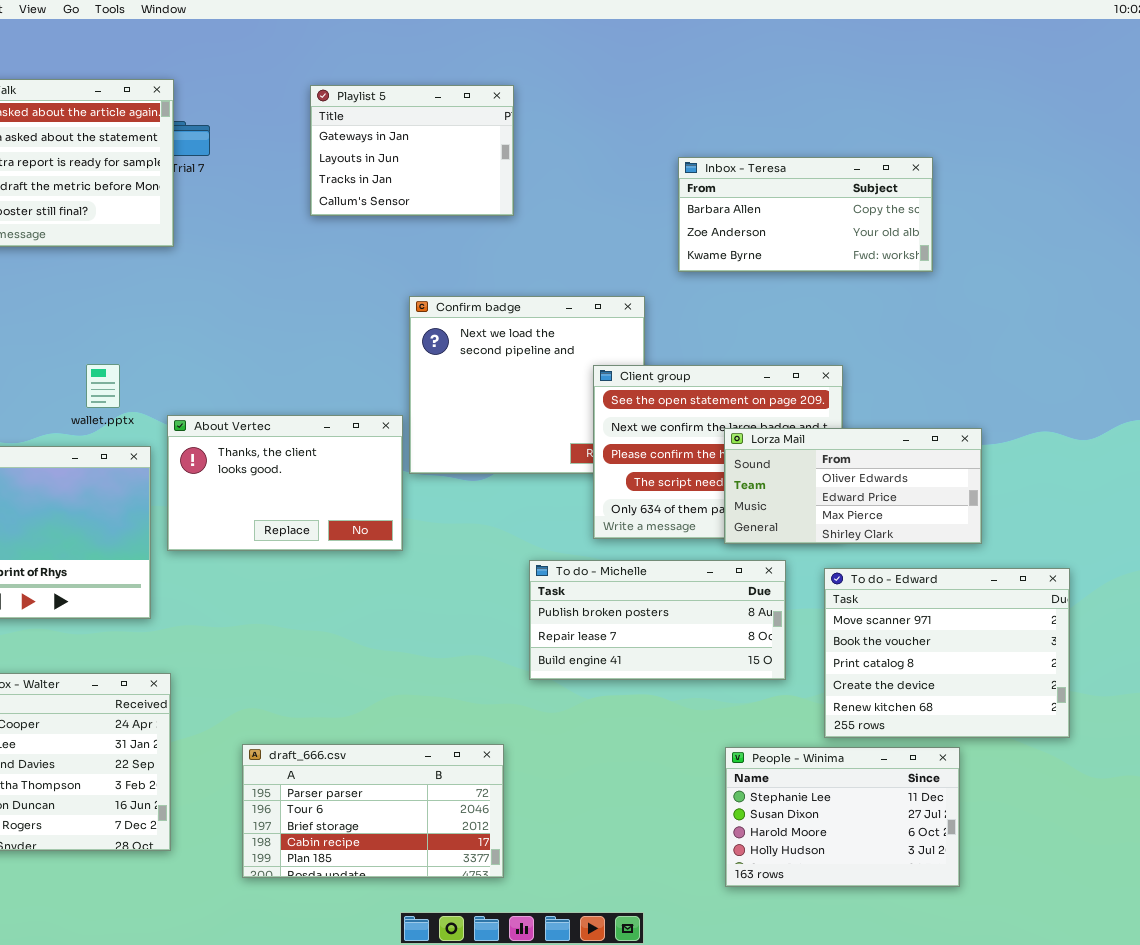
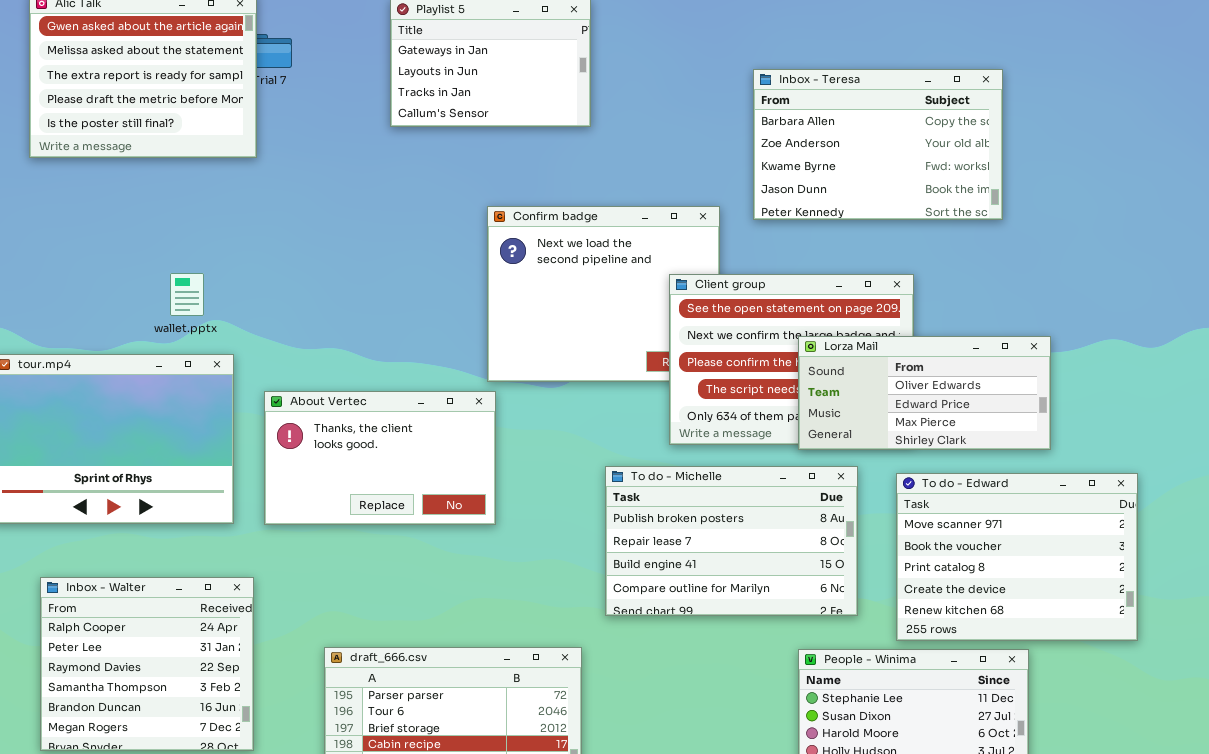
Inbox - Teresa: [678,157,933,272] -> [753,69,1003,220], resized
About Vertec: [167,415,403,551] -> [264,391,496,525], moved
To do - Michelle: [529,560,786,680] -> [605,466,858,616], resized

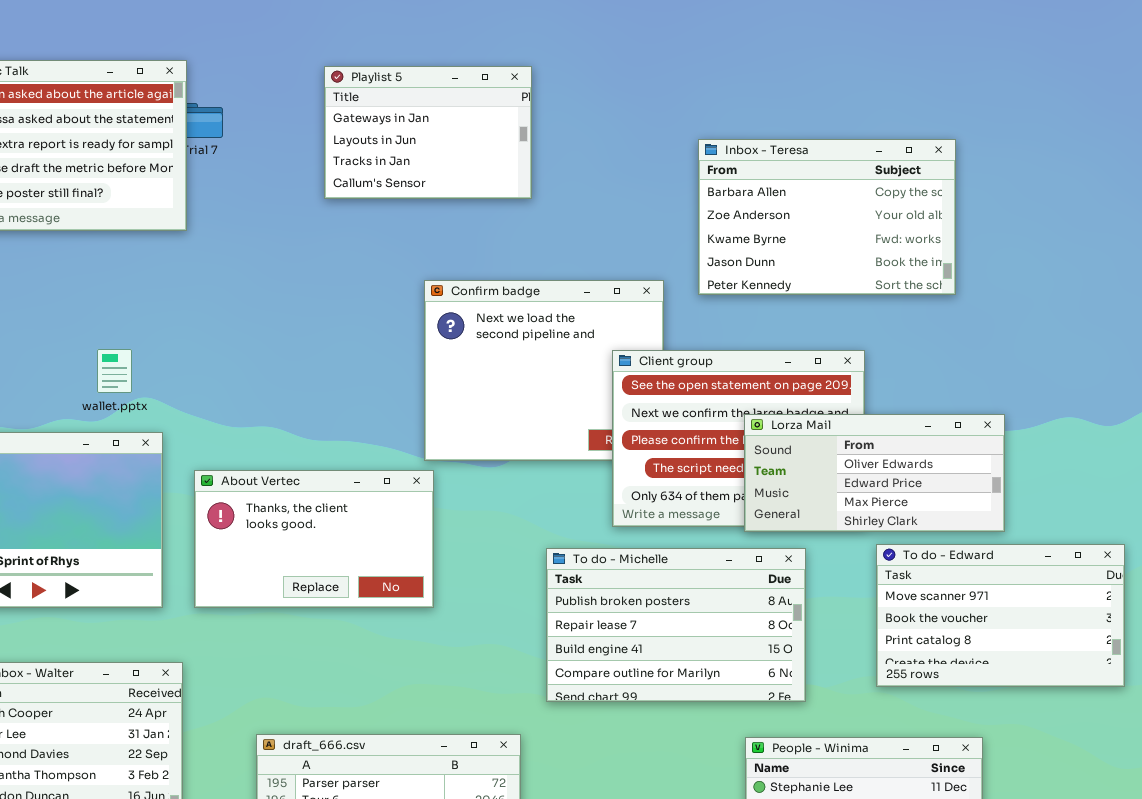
To do - Edward: [896,473,1138,641] -> [876,544,1125,687], moved, resized

